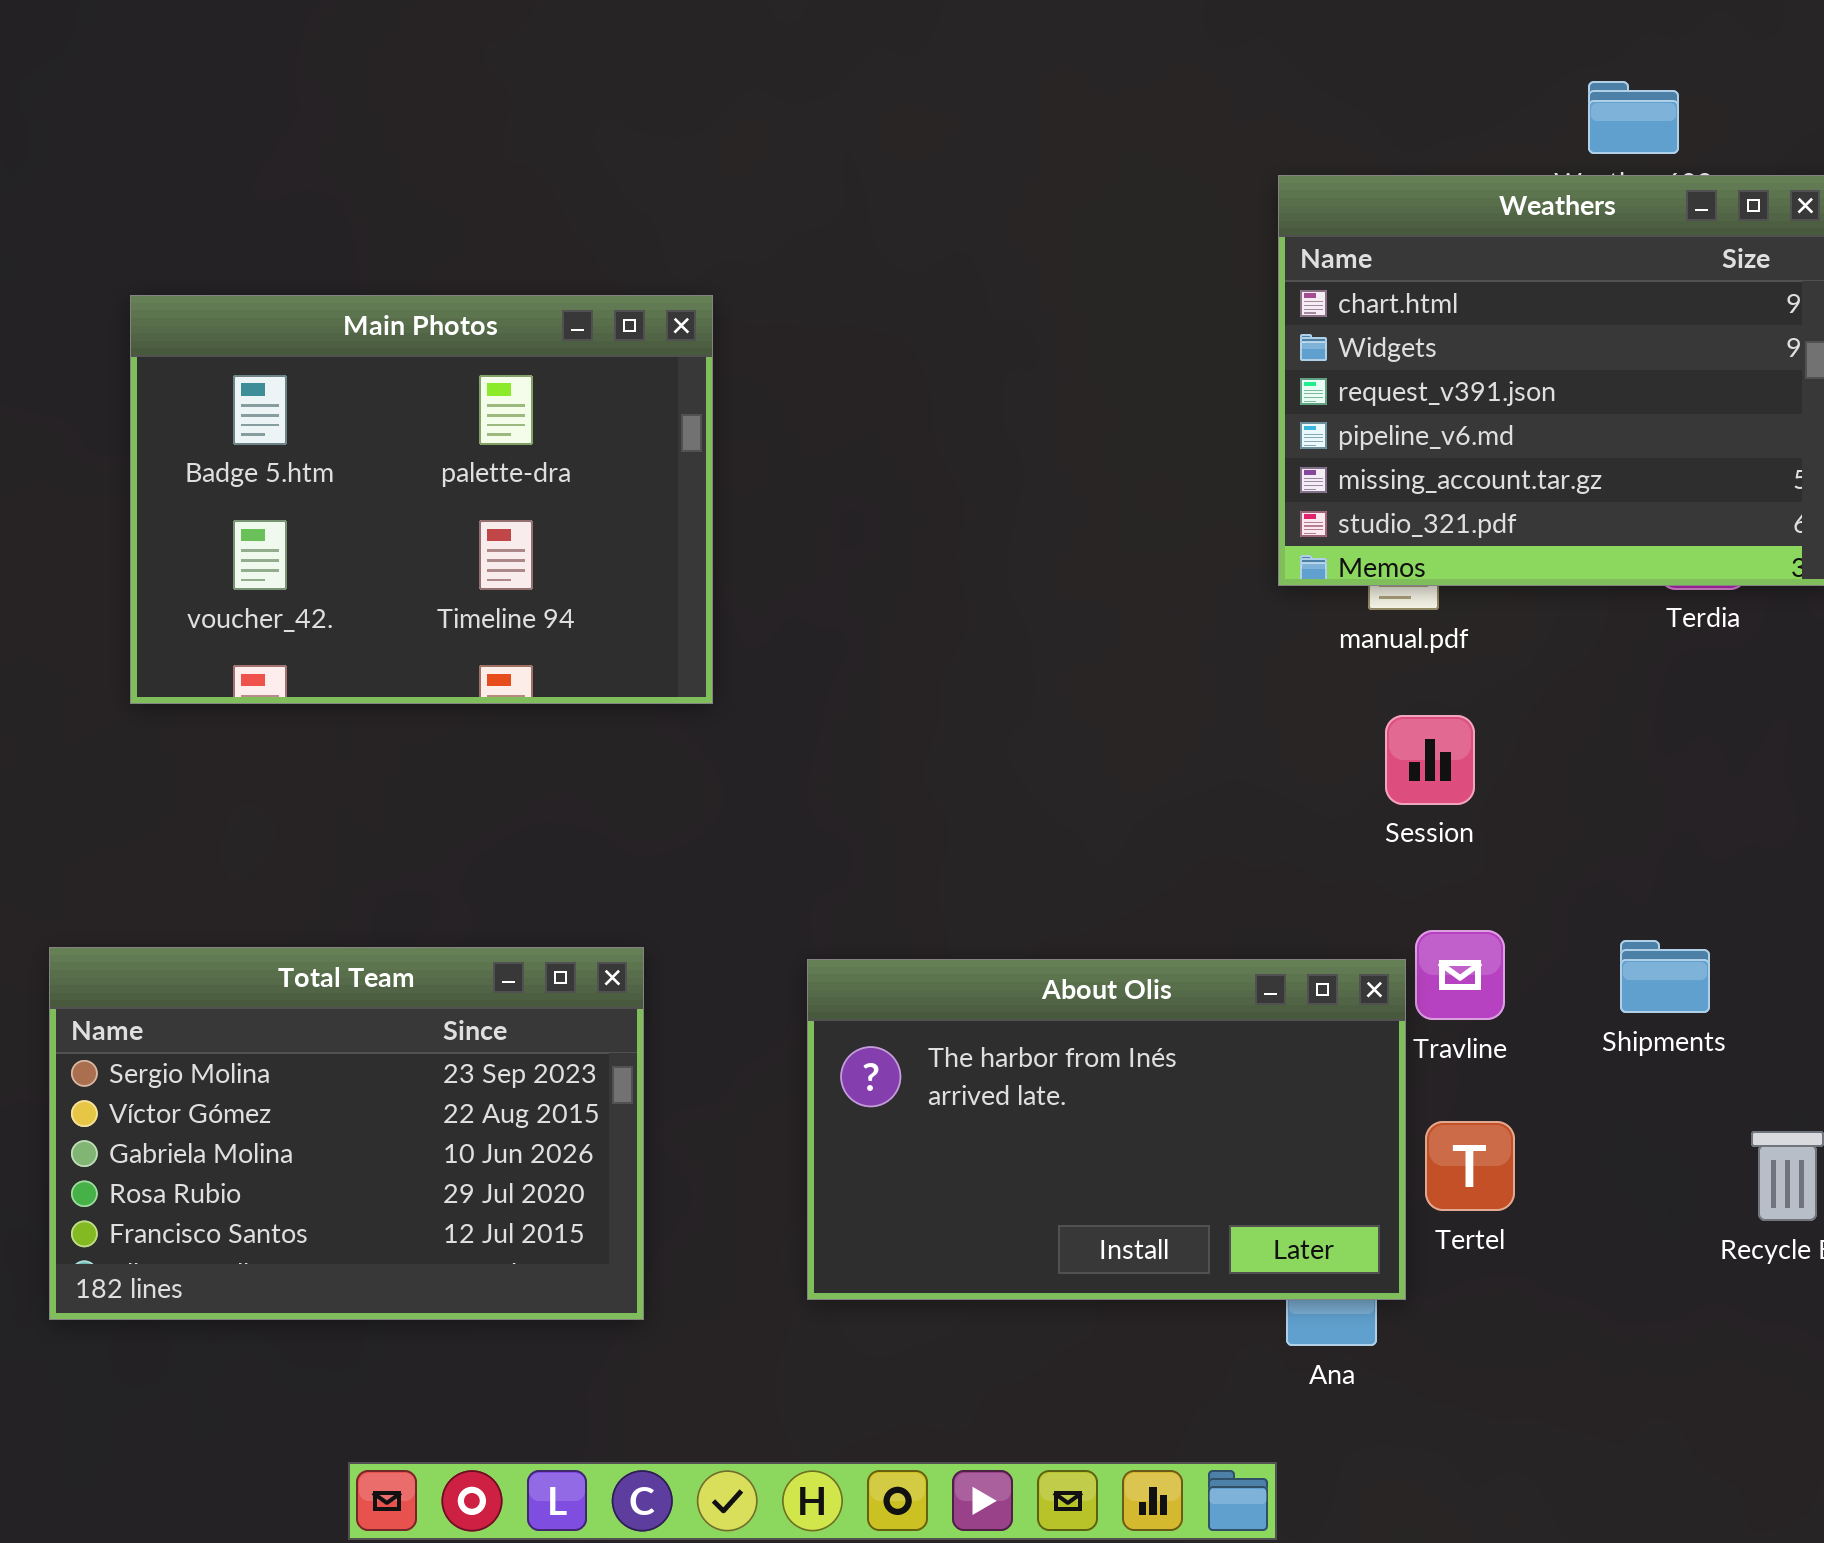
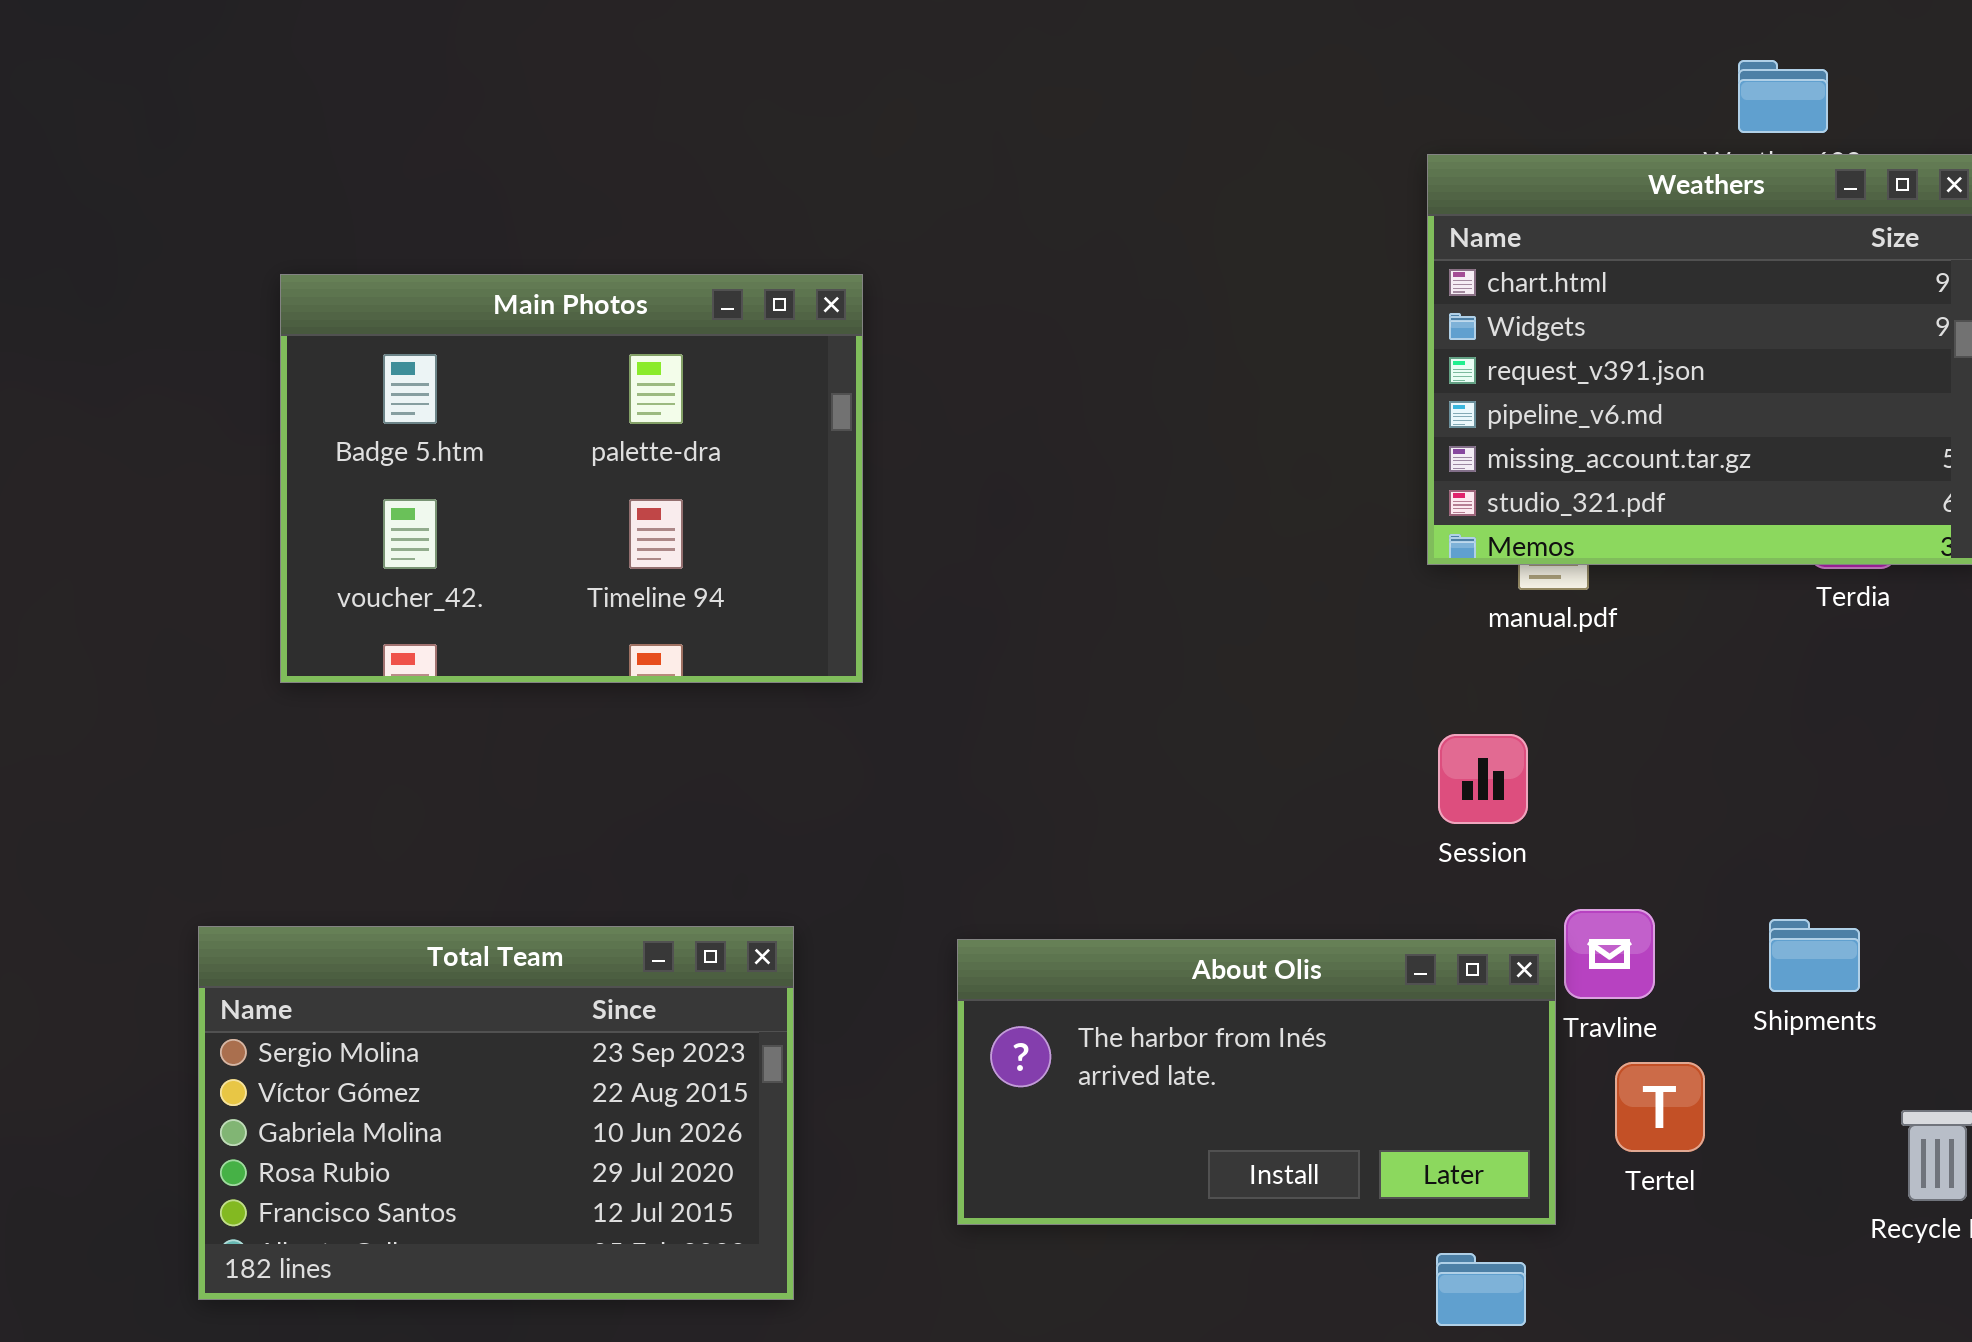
Session: [1385,715,1475,805] -> [1438,734,1528,824], moved
About Olis: [807,959,1406,1300] -> [957,939,1556,1225], resized
Tertel: [1425,1121,1515,1211] -> [1615,1062,1705,1152], moved

